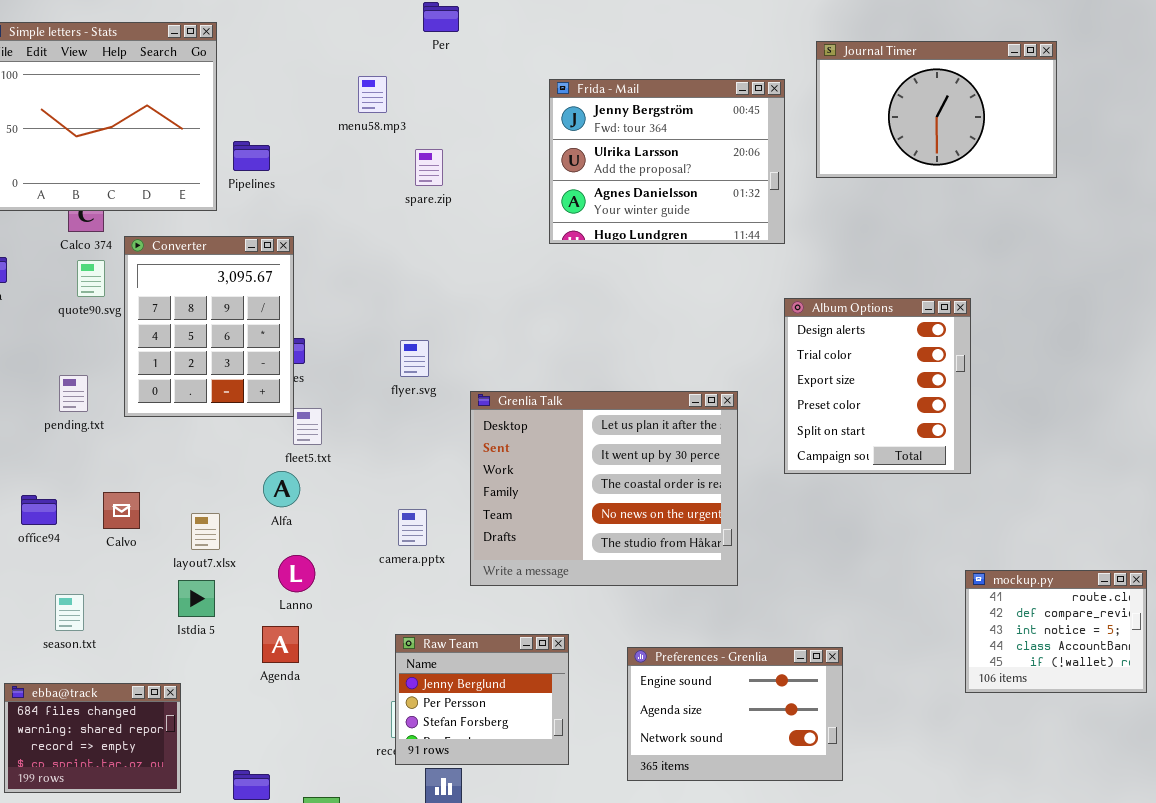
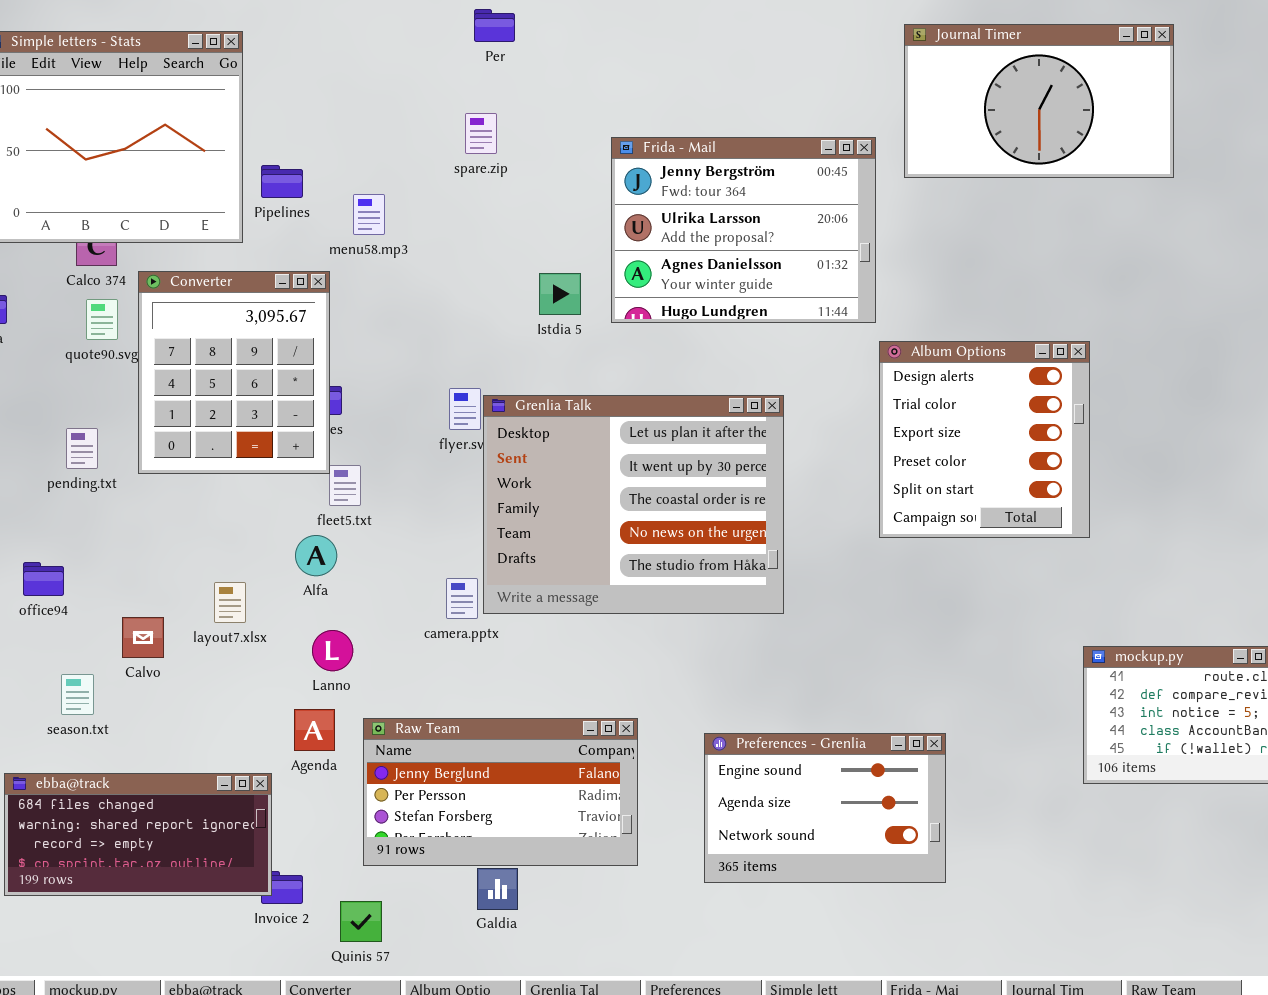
Journal Timer: [816,41,1057,178] -> [904,24,1174,178], moved
menu58.mp3: [358,76,387,113] -> [353,194,385,235], moved
Frida - Mail: [549,79,785,244] -> [611,137,876,323], moved
spare.zip: [415,149,443,186] -> [465,113,497,154], moved
Grenlia Talk: [470,391,738,586] -> [483,395,784,614], moved
Calvo: [103,492,140,529] -> [122,617,164,658], moved
Istdia 5: [178,580,215,617] -> [539,273,581,315], moved
Raw Team: [395,634,569,765] -> [363,718,638,866], resized
ebba@track: [4,683,181,793] -> [4,773,272,896], resized

